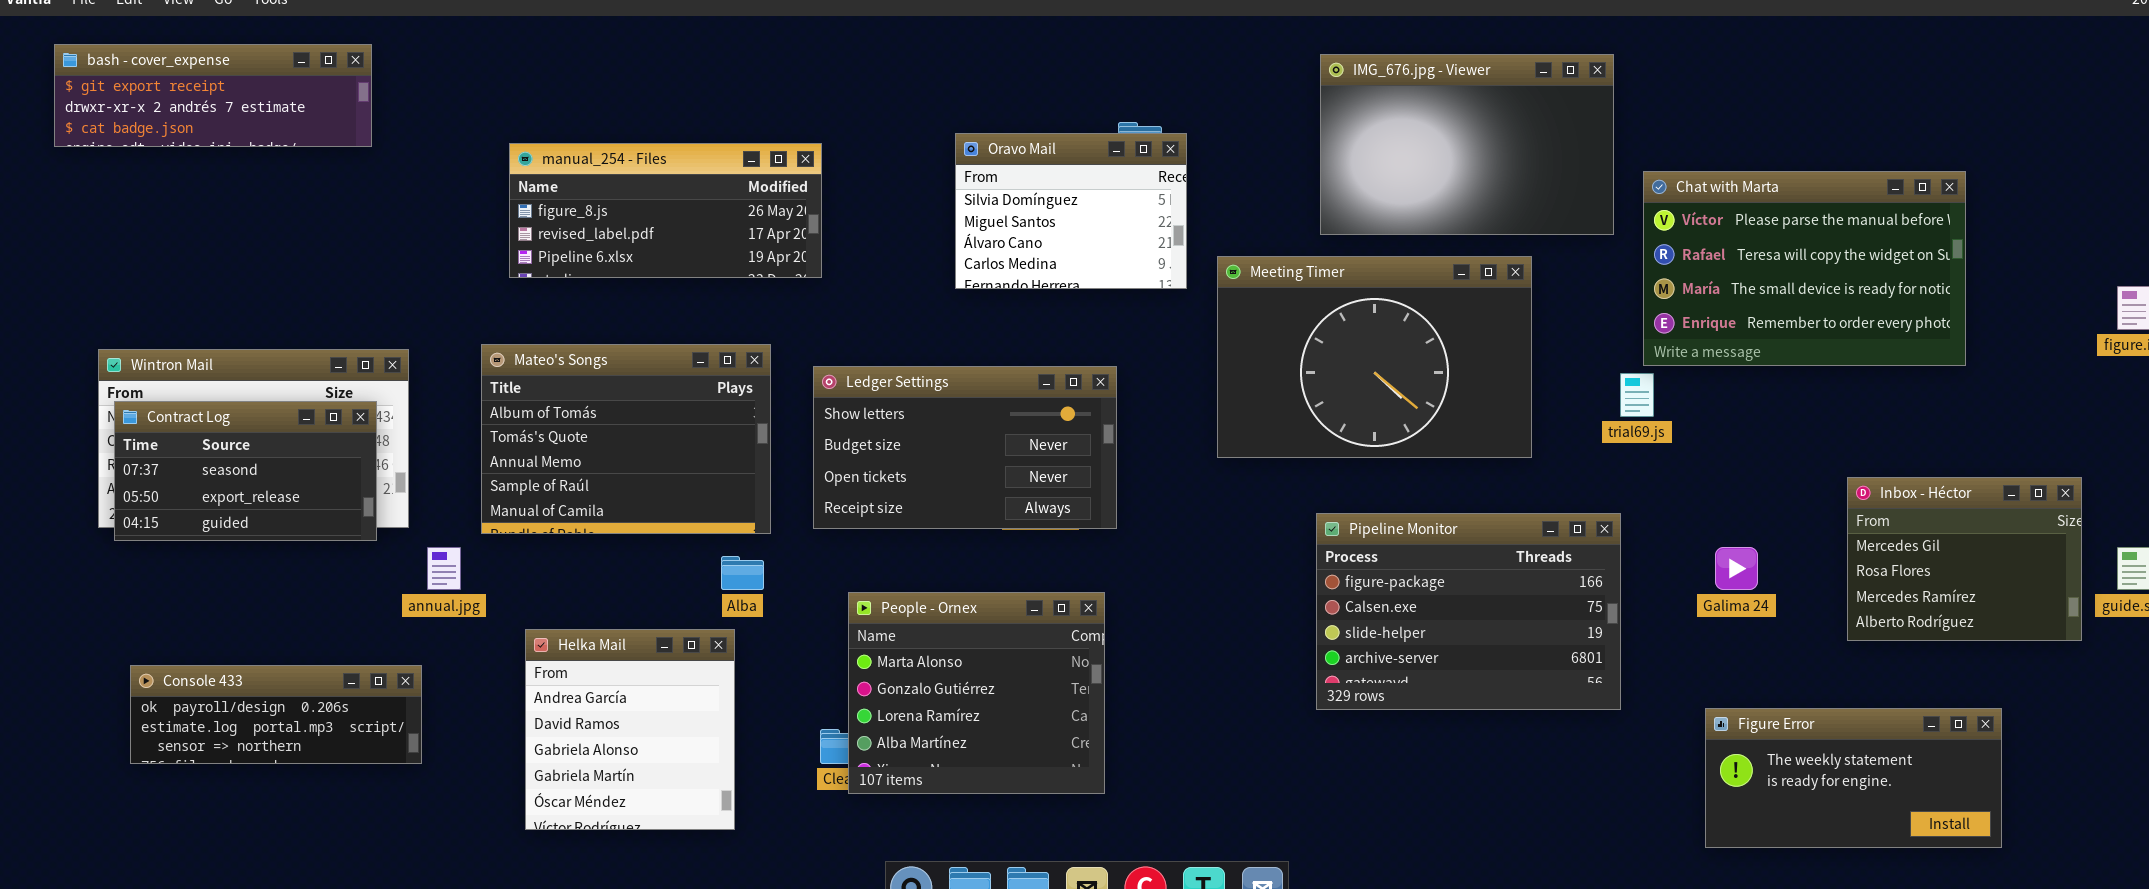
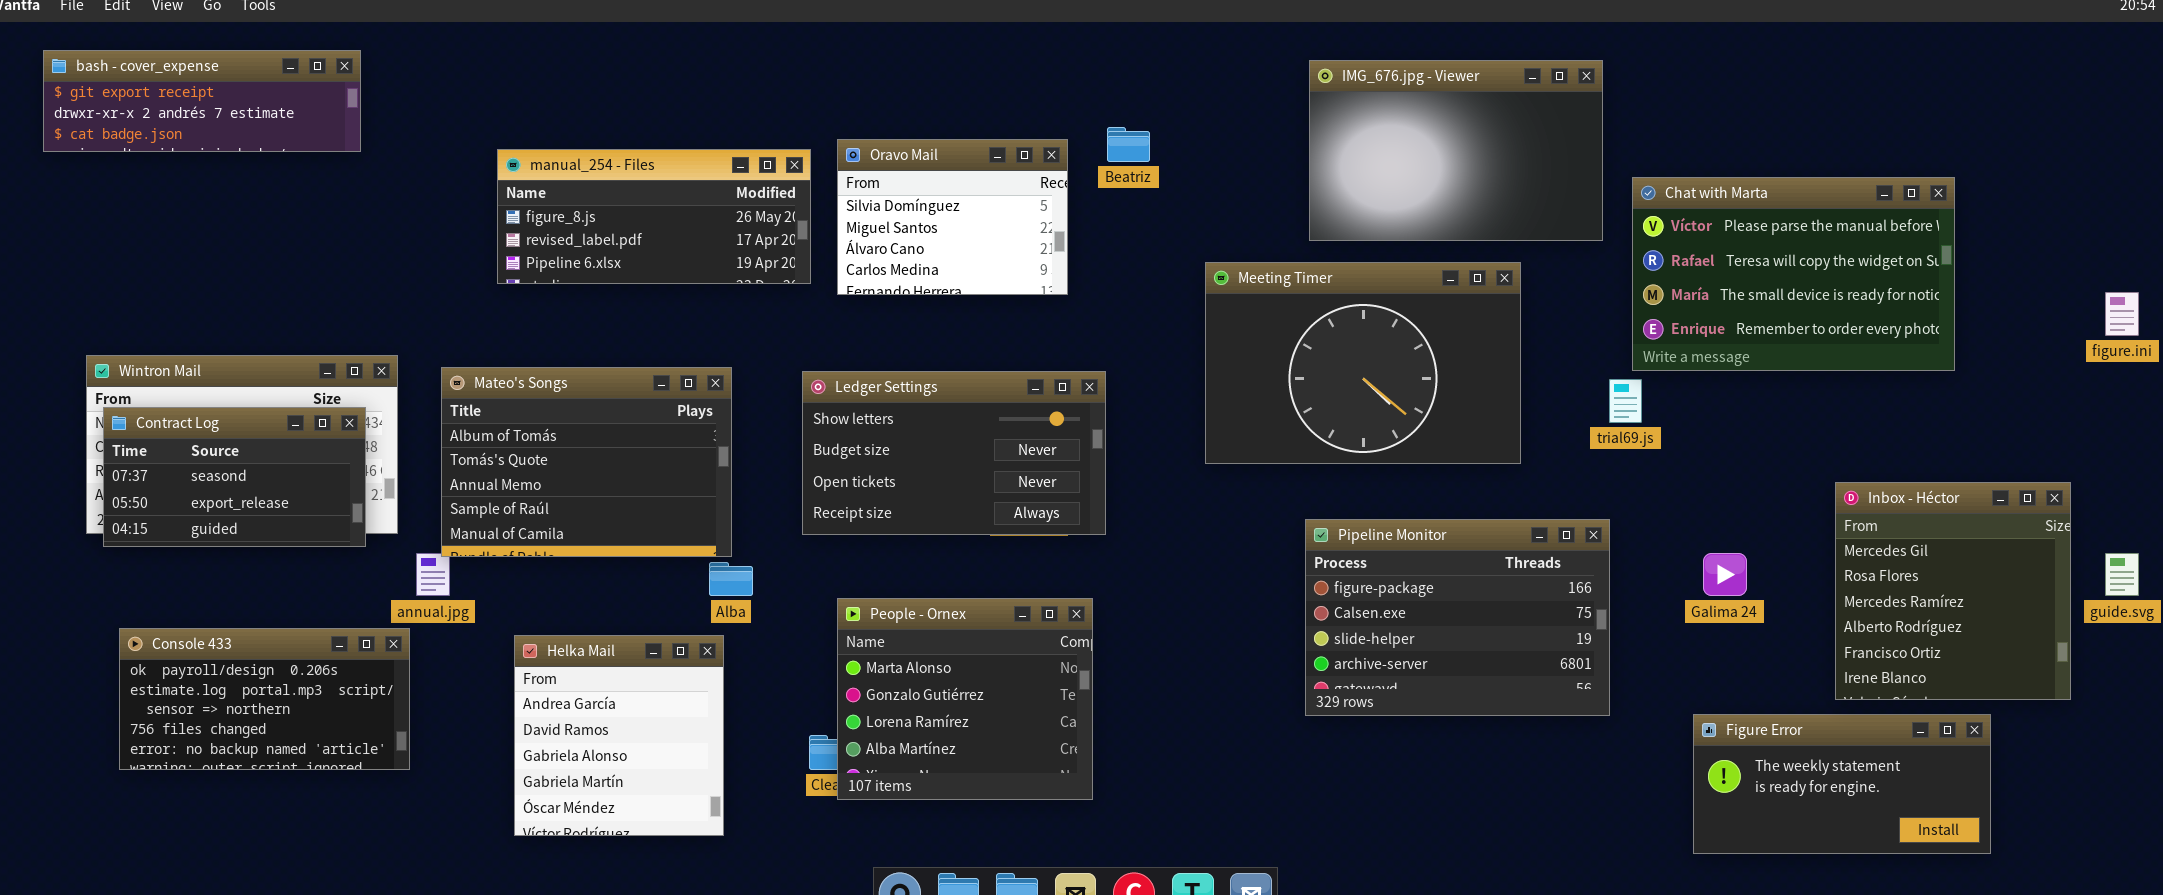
Oravo Mail: [955,133,1187,289] -> [837,139,1068,295], moved
Mateo's Songs: [481,344,771,534] -> [441,367,732,557], moved
Inbox - Héctor: [1847,477,2082,641] -> [1835,482,2071,700], resized
Console 433: [130,665,422,764] -> [119,628,410,770], resized

